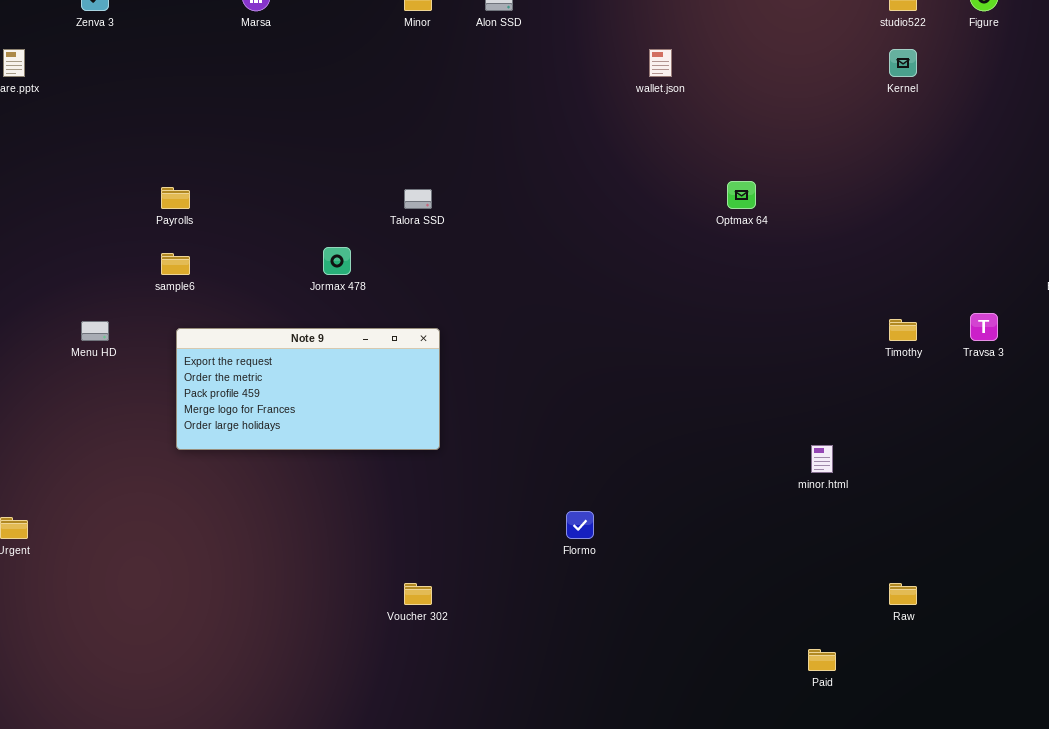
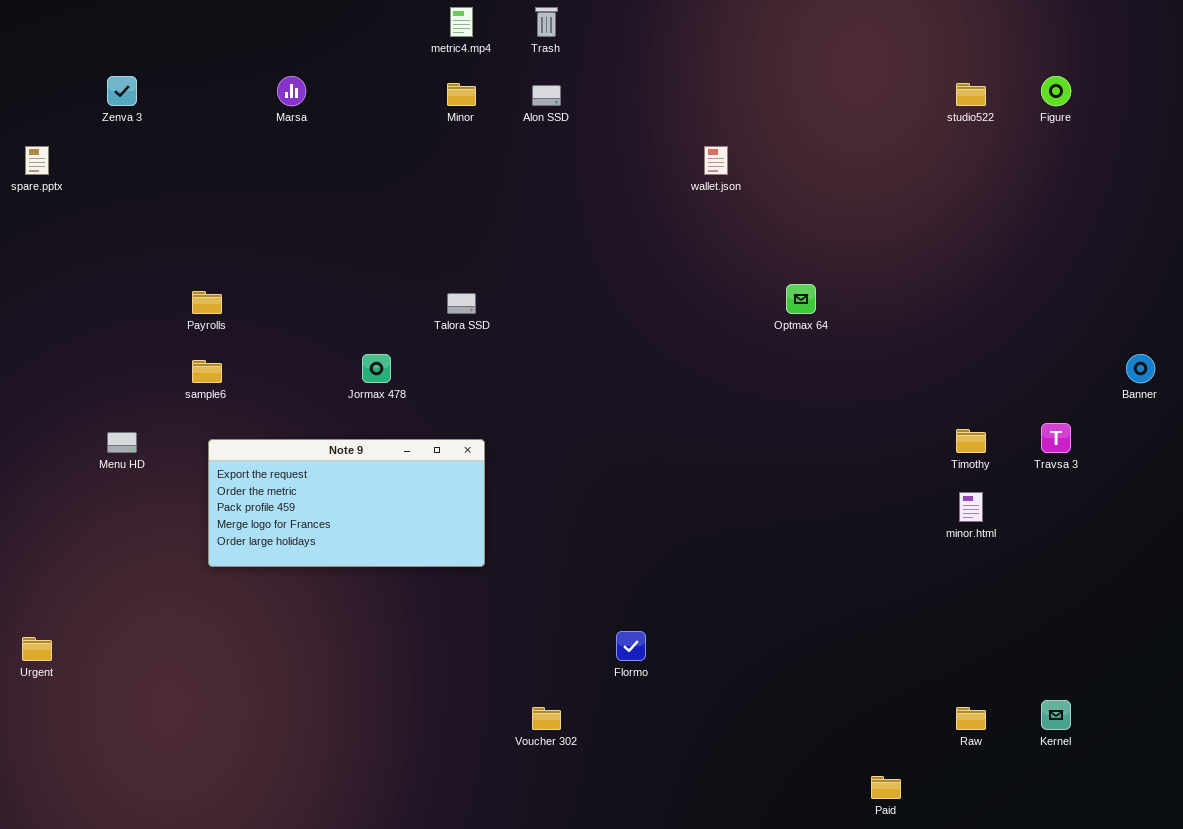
Kernel: [889,49,917,77] -> [1041,700,1071,730], moved
minor.html: [811,445,833,473] -> [959,492,983,522], moved
Voucher 302: [404,583,432,605] -> [532,707,561,730], moved

